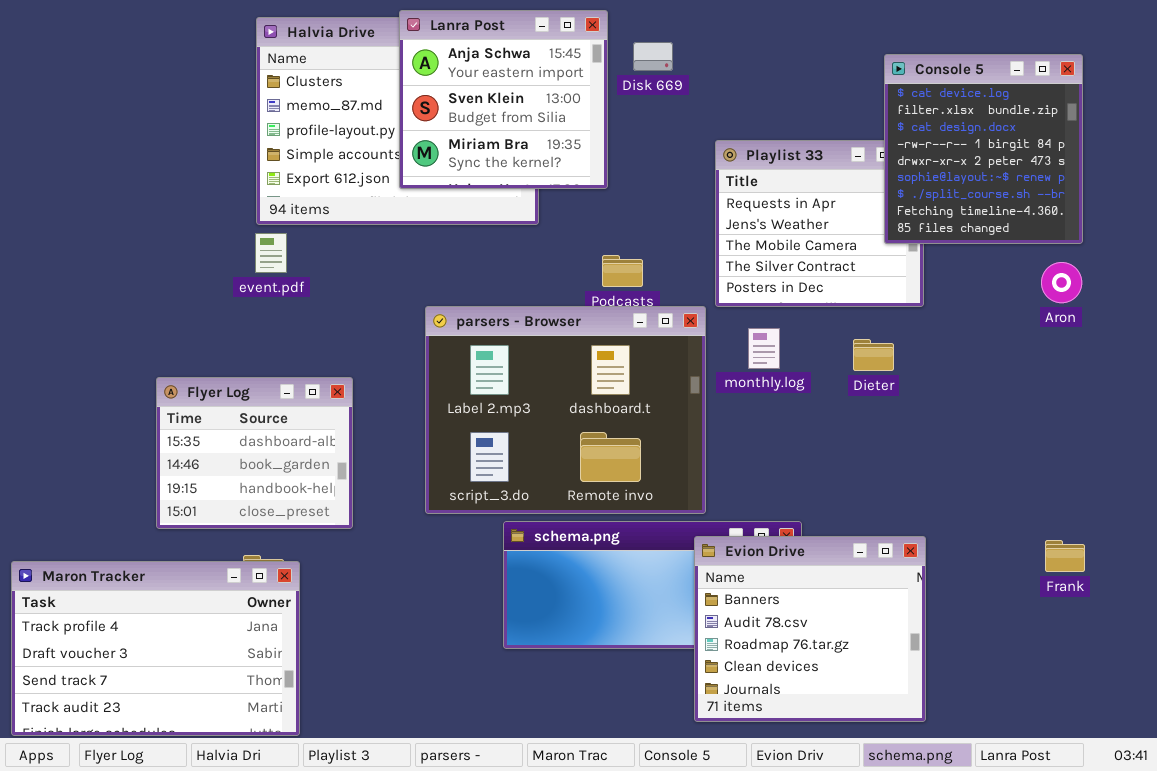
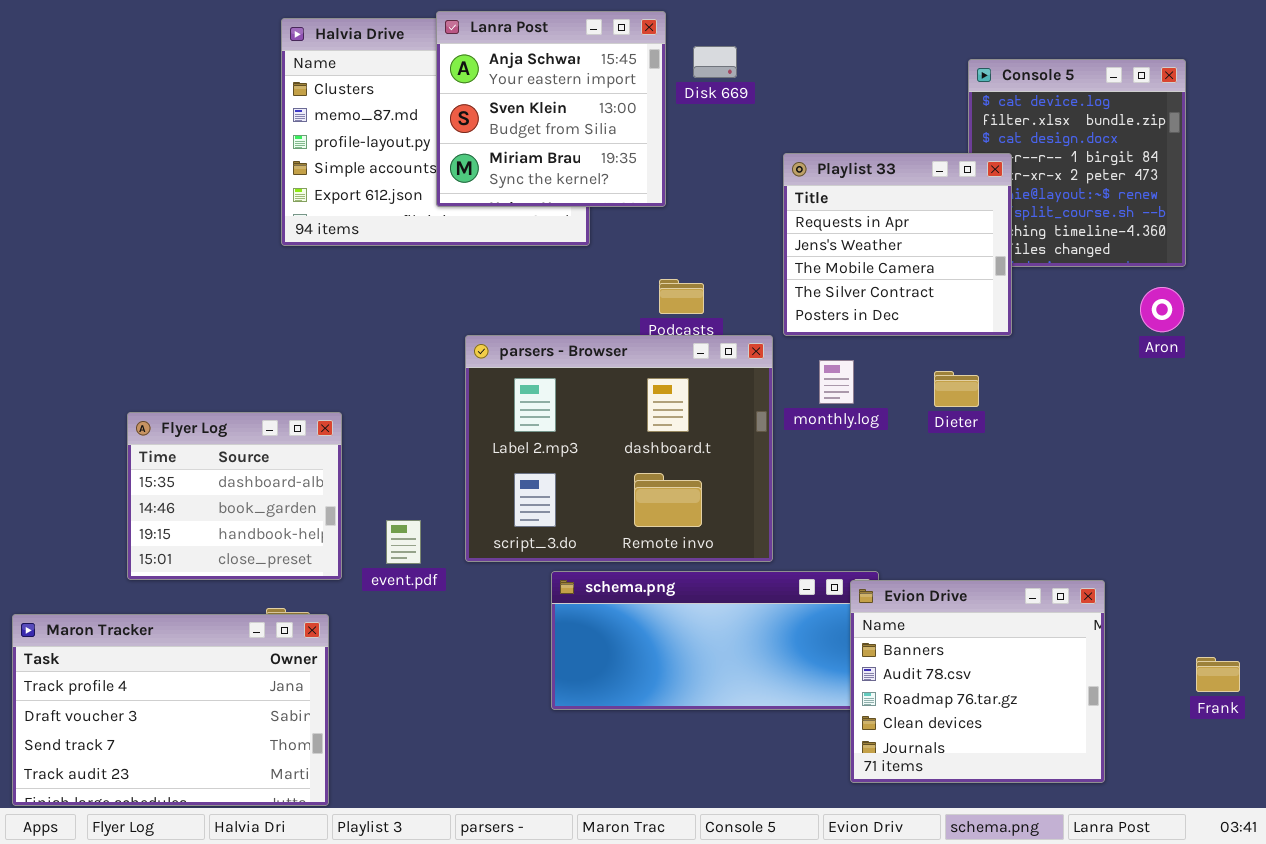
Playlist 33: [715,140,924,307] -> [783,153,1012,336], raised
event.pdf: [255,233,287,273] -> [386,520,421,564], moved
Flyer Log: [156,377,353,529] -> [127,412,342,580], moved
Evion Drive: [694,536,926,722] -> [850,580,1105,783], moved
Frank: [1045,540,1085,572] -> [1196,657,1240,692], moved

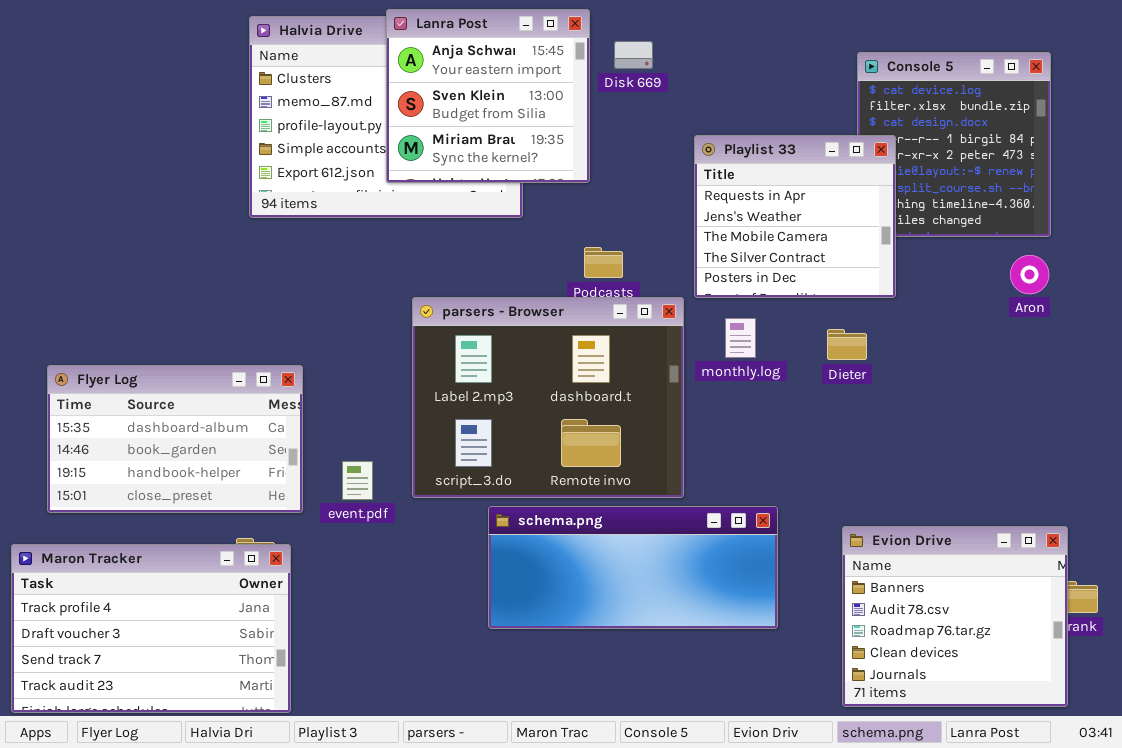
Flyer Log: [127,412,342,580] -> [47,365,303,513], resized
Evion Drive: [850,580,1105,783] -> [842,526,1068,707], moved

